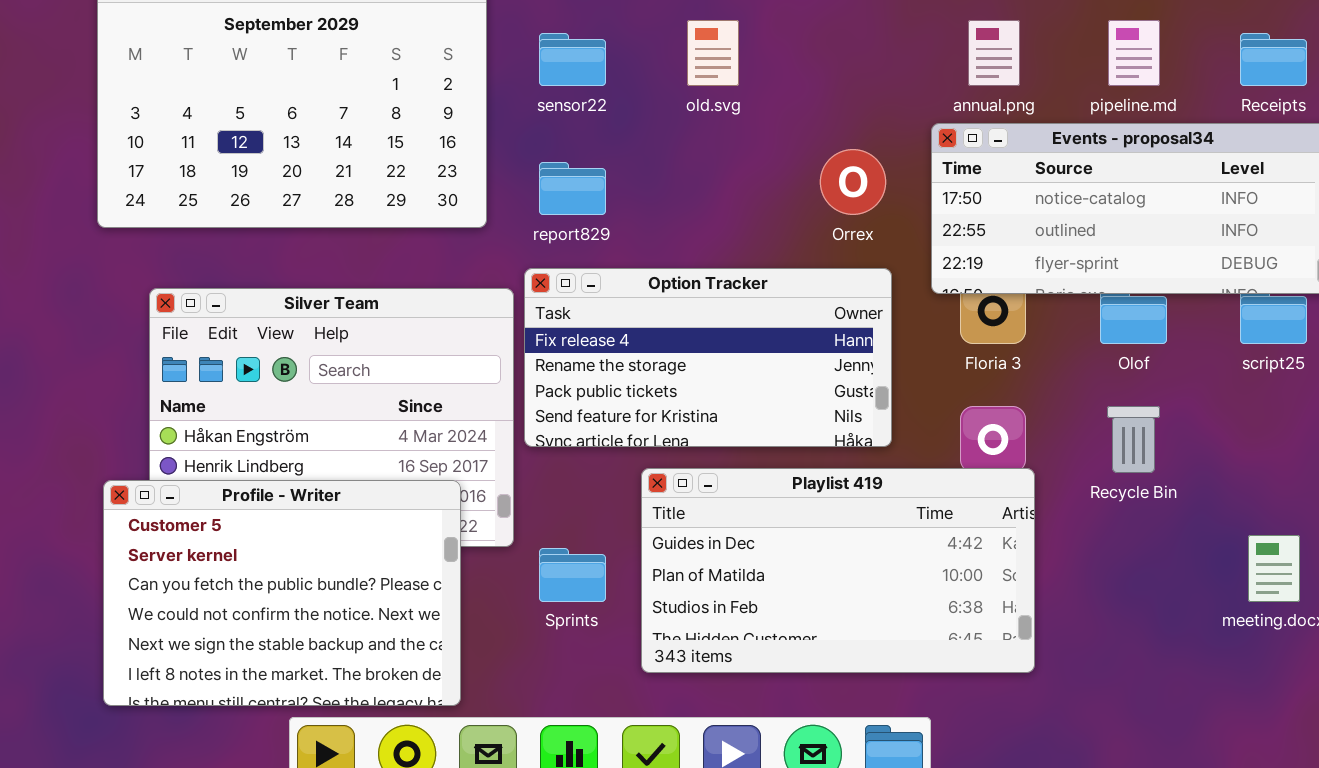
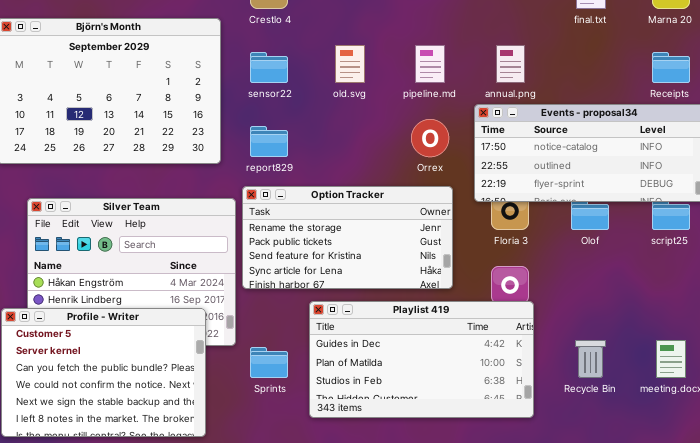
pipeline.md: [1108,20,1160,86] -> [415,45,445,83], moved
Option Tracker: [524,268,892,447] -> [242,186,453,289], scrolled down 1 row
Recycle Bin: [1107,406,1160,473] -> [575,340,606,378], moved

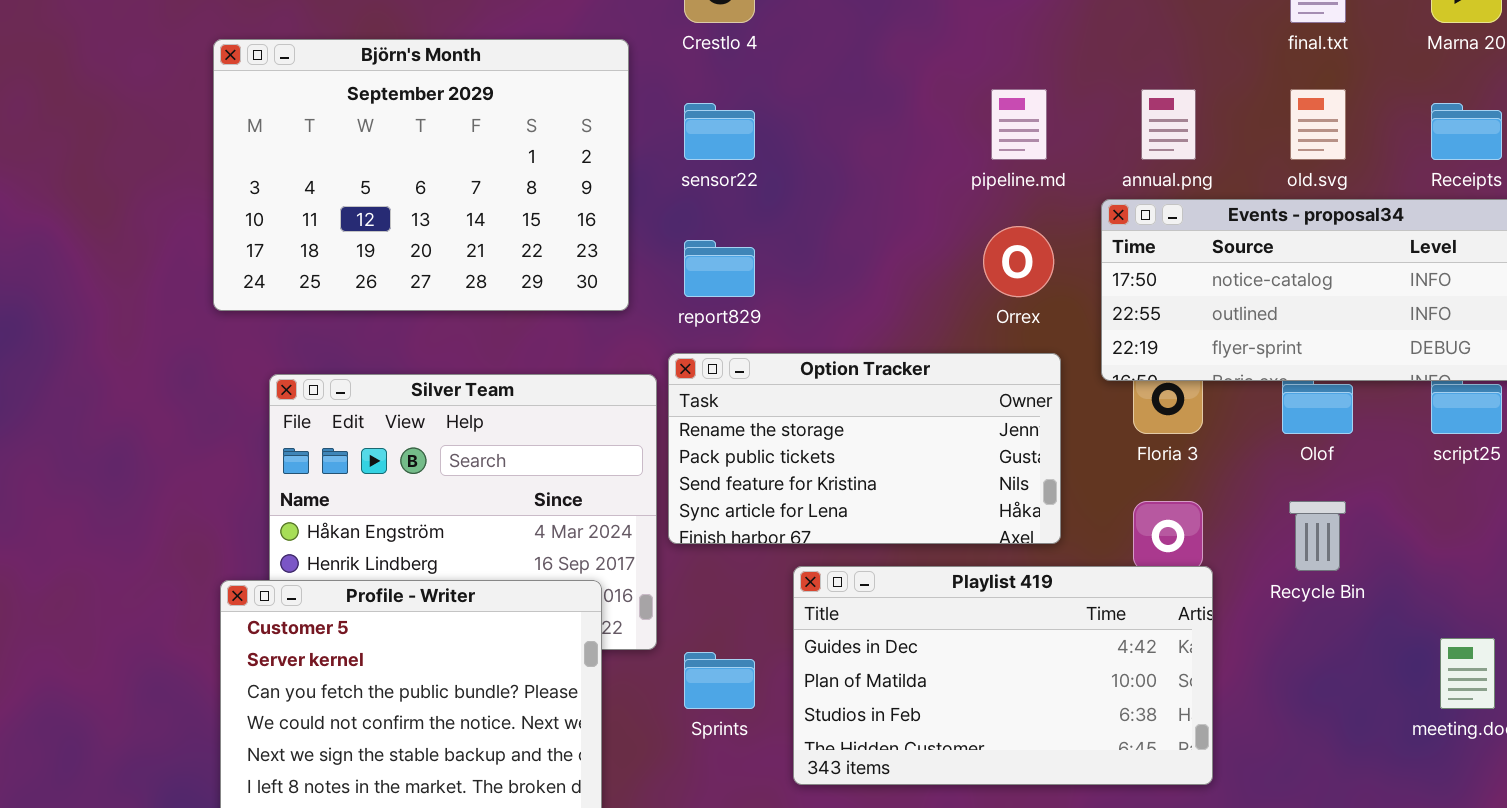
old.svg: [335,45,365,83] -> [1290,89,1346,160], moved
Recycle Bin: [575,340,606,378] -> [1289,501,1346,571], moved

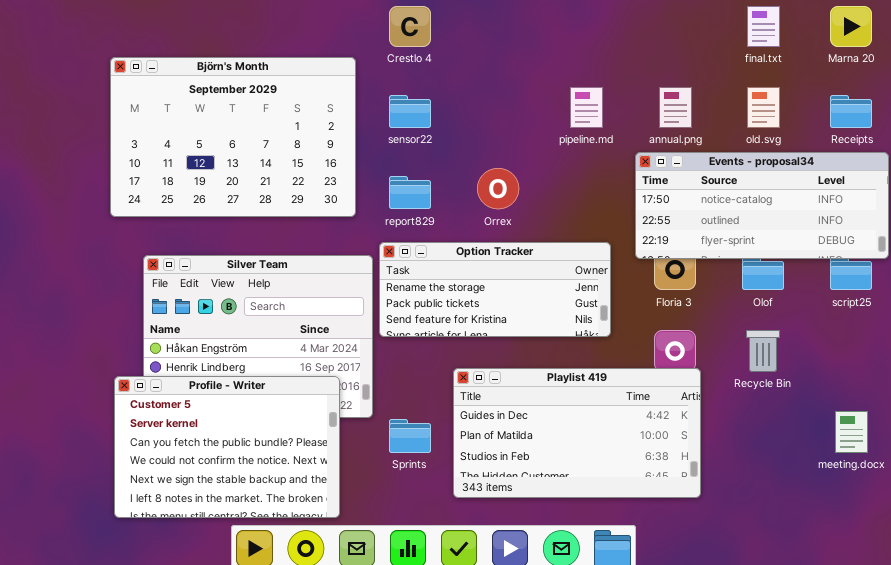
Orrex: [983,226,1054,297] -> [477,168,519,209], moved
Option Tracker: [668,353,1061,544] -> [379,242,611,337], resized

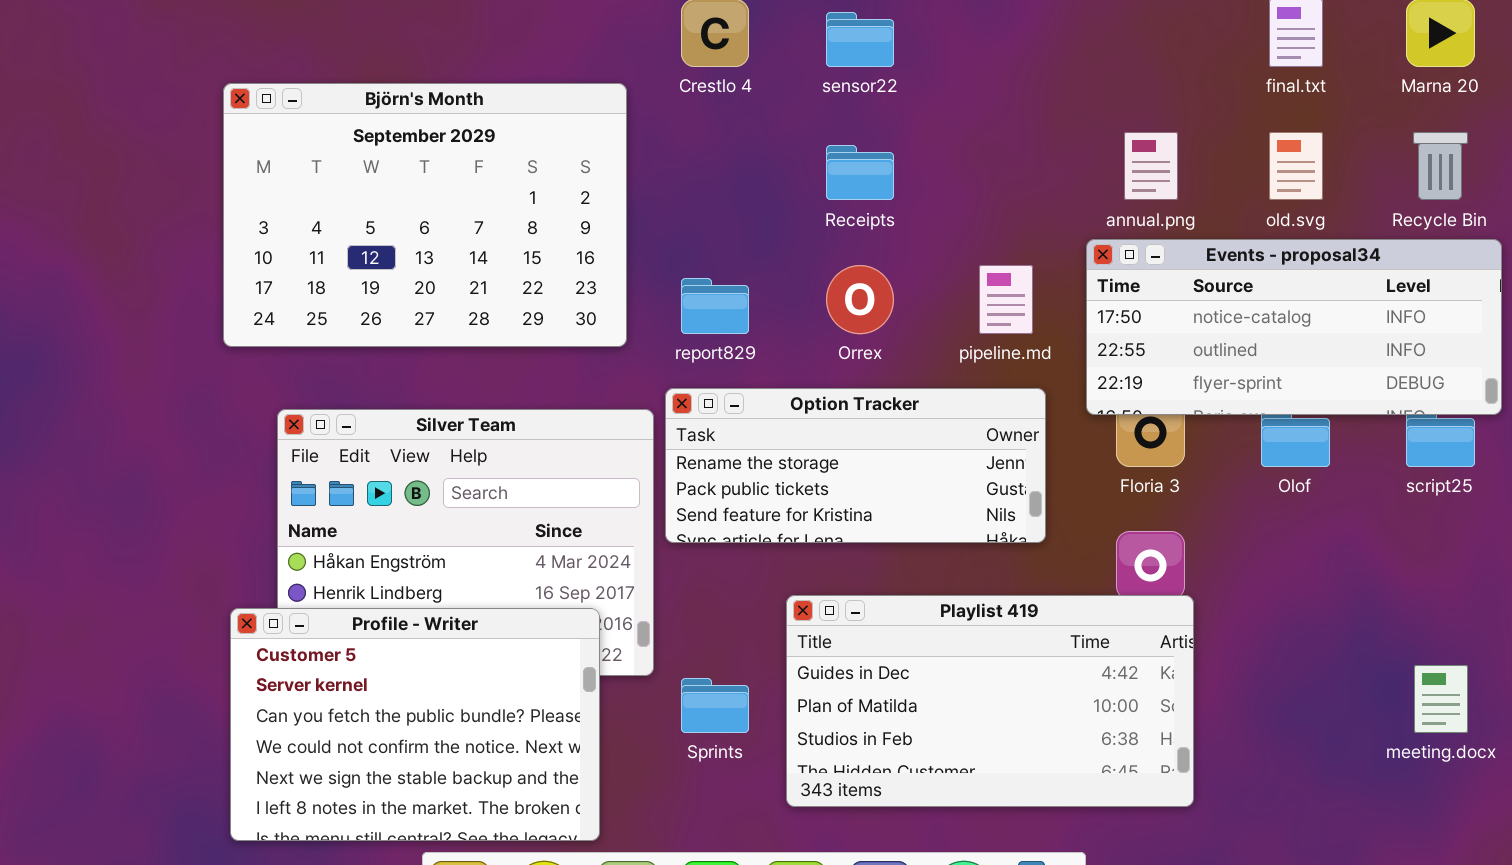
pipeline.md: [570,87,603,128] -> [979,265,1033,334], moved
sensor22: [389,95,431,128] -> [826,12,894,67], moved
Receipts: [830,95,872,128] -> [826,145,894,200], moved
Recycle Bin: [746,330,780,372] -> [1413,132,1468,200], moved

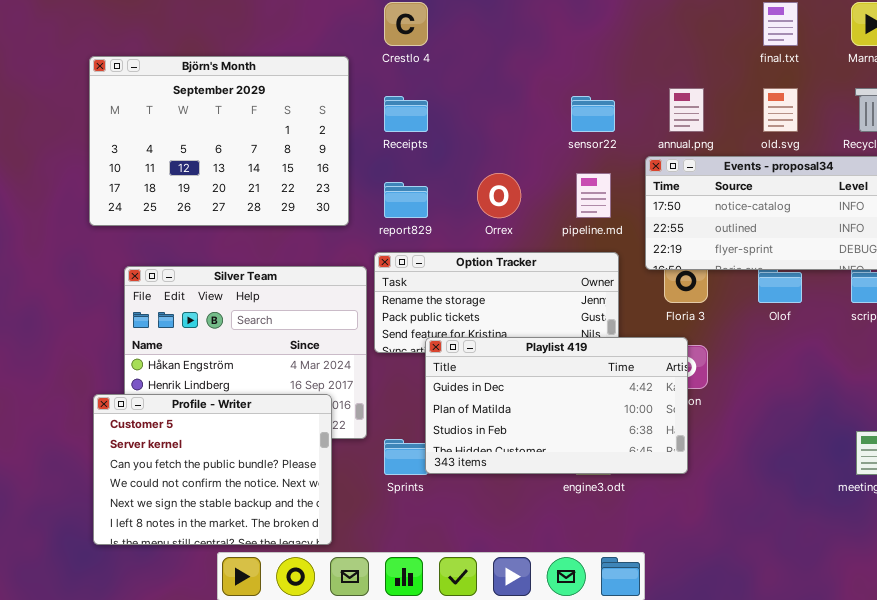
sensor22: [826,12,894,67] -> [571,96,615,132], moved
Receipts: [826,145,894,200] -> [384,96,428,132], moved
Playlist 419: [786,595,1194,807] -> [425,337,688,474], moved

